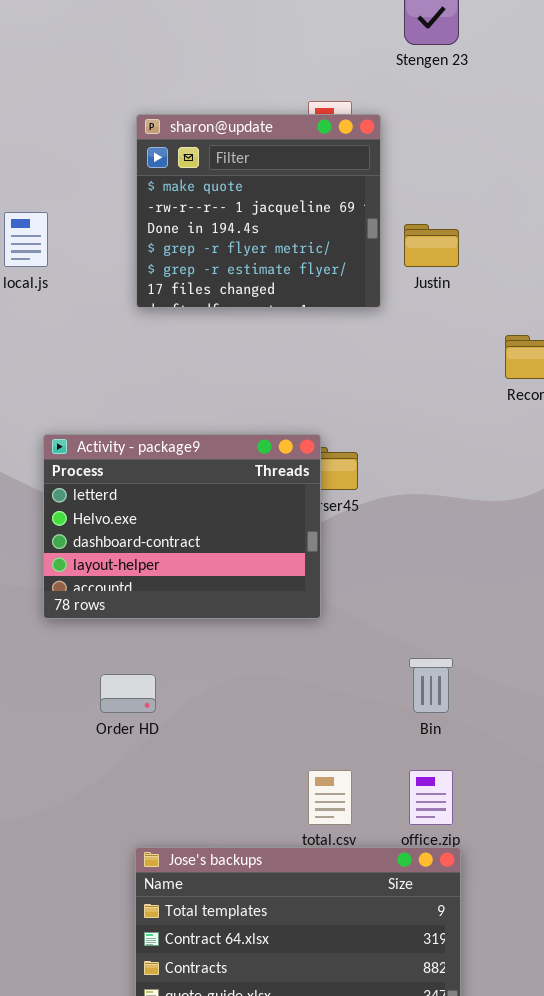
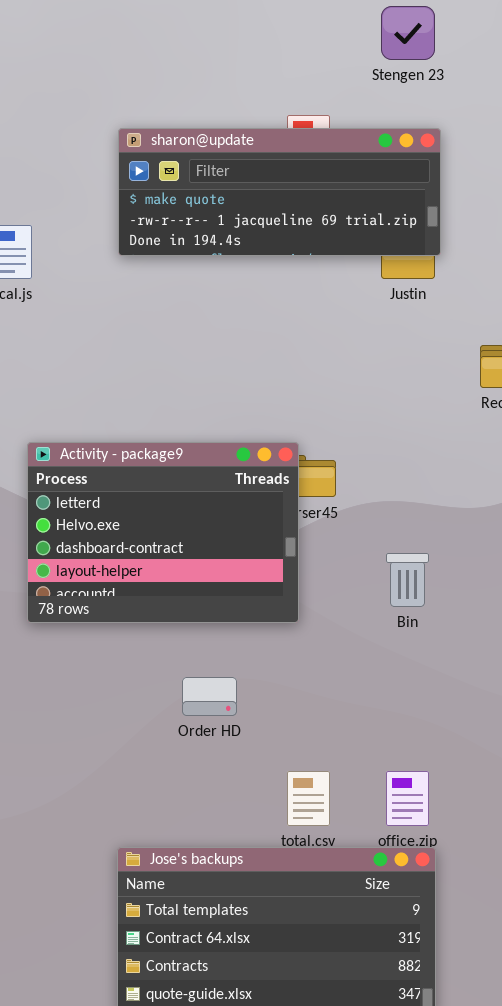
sharon@update: [136,114,381,308] -> [118,128,441,256], resized
Bin: [409,658,453,713] -> [386,553,429,607], moved
Order HD: [100,674,156,713] -> [182,677,237,716], moved

